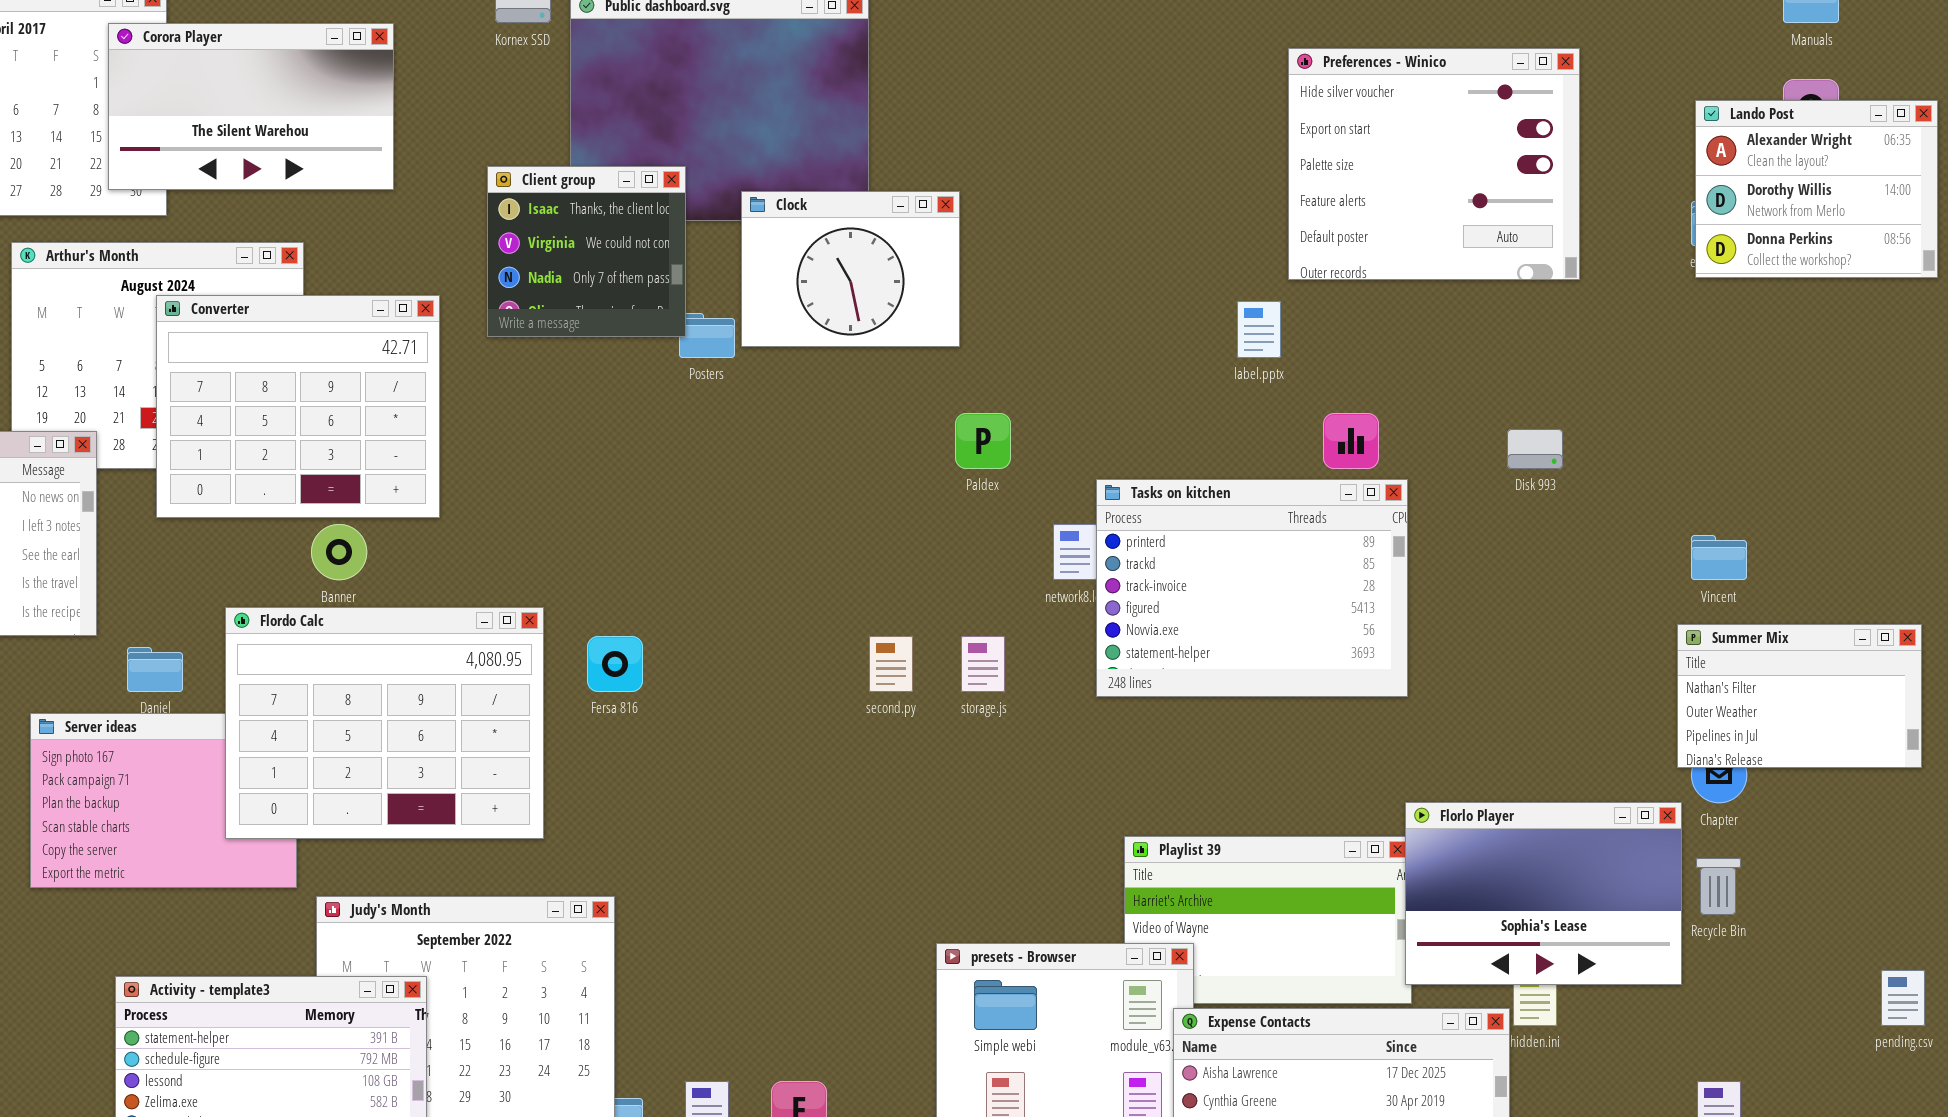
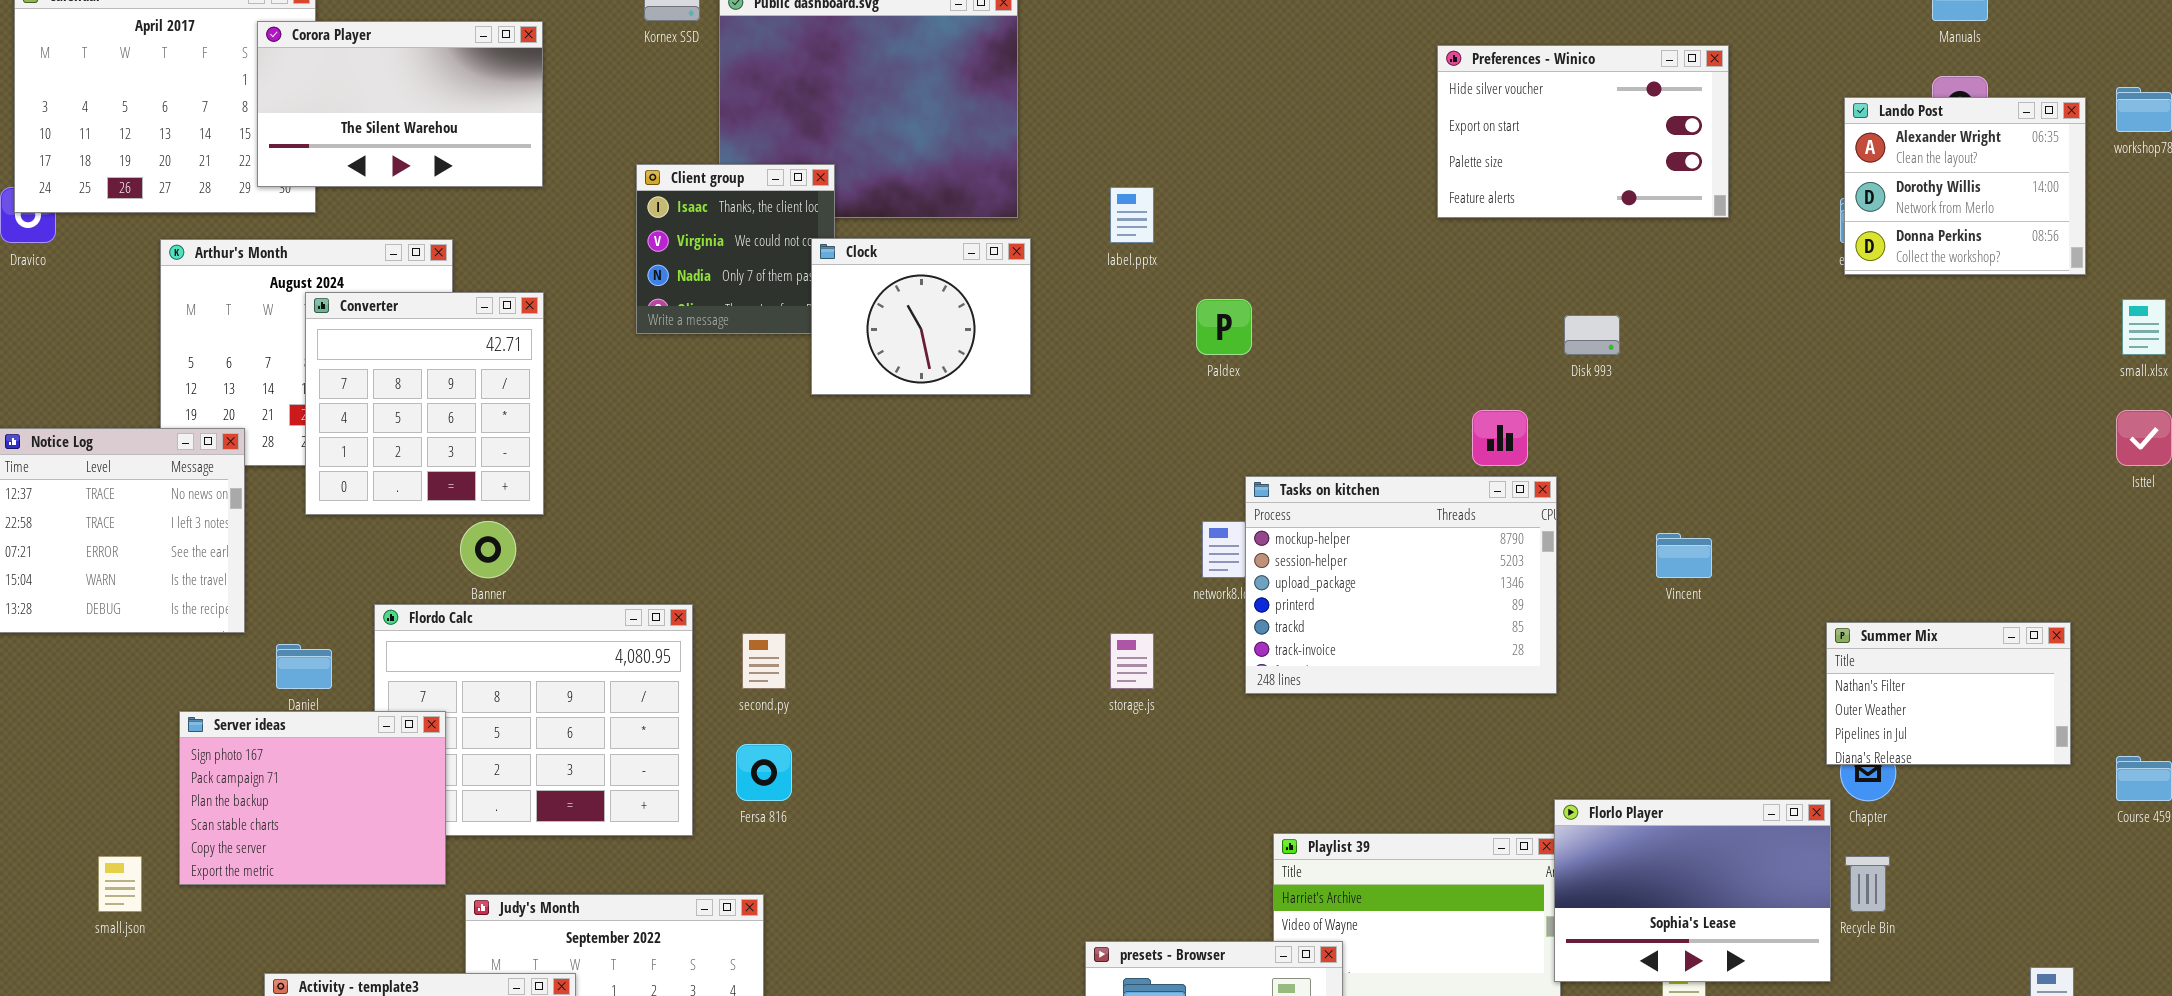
Preferences - Winico: [1288,48,1580,280] -> [1437,45,1729,218], resized
Clock: [741,191,960,347] -> [811,238,1031,395], moved
Converter: [156,295,440,518] -> [305,292,544,515], resized
label.pptx: [1237,301,1281,358] -> [1110,187,1154,243], moved
Paldex: [955,413,1011,469] -> [1196,299,1252,355], moved
Disk 993: [1507,429,1563,469] -> [1564,315,1620,355], moved
Tasks on kitchen: [1096,479,1408,697] -> [1245,476,1557,694], scrolled up 3 rows
Vincent: [1691,535,1747,580] -> [1656,533,1712,578], moved
Fersa 816: [587,636,643,692] -> [736,744,792,801], moved
second.py: [869,636,913,692] -> [742,633,786,689], moved
Server ideas: [30,713,297,888] -> [179,711,446,885], raised

